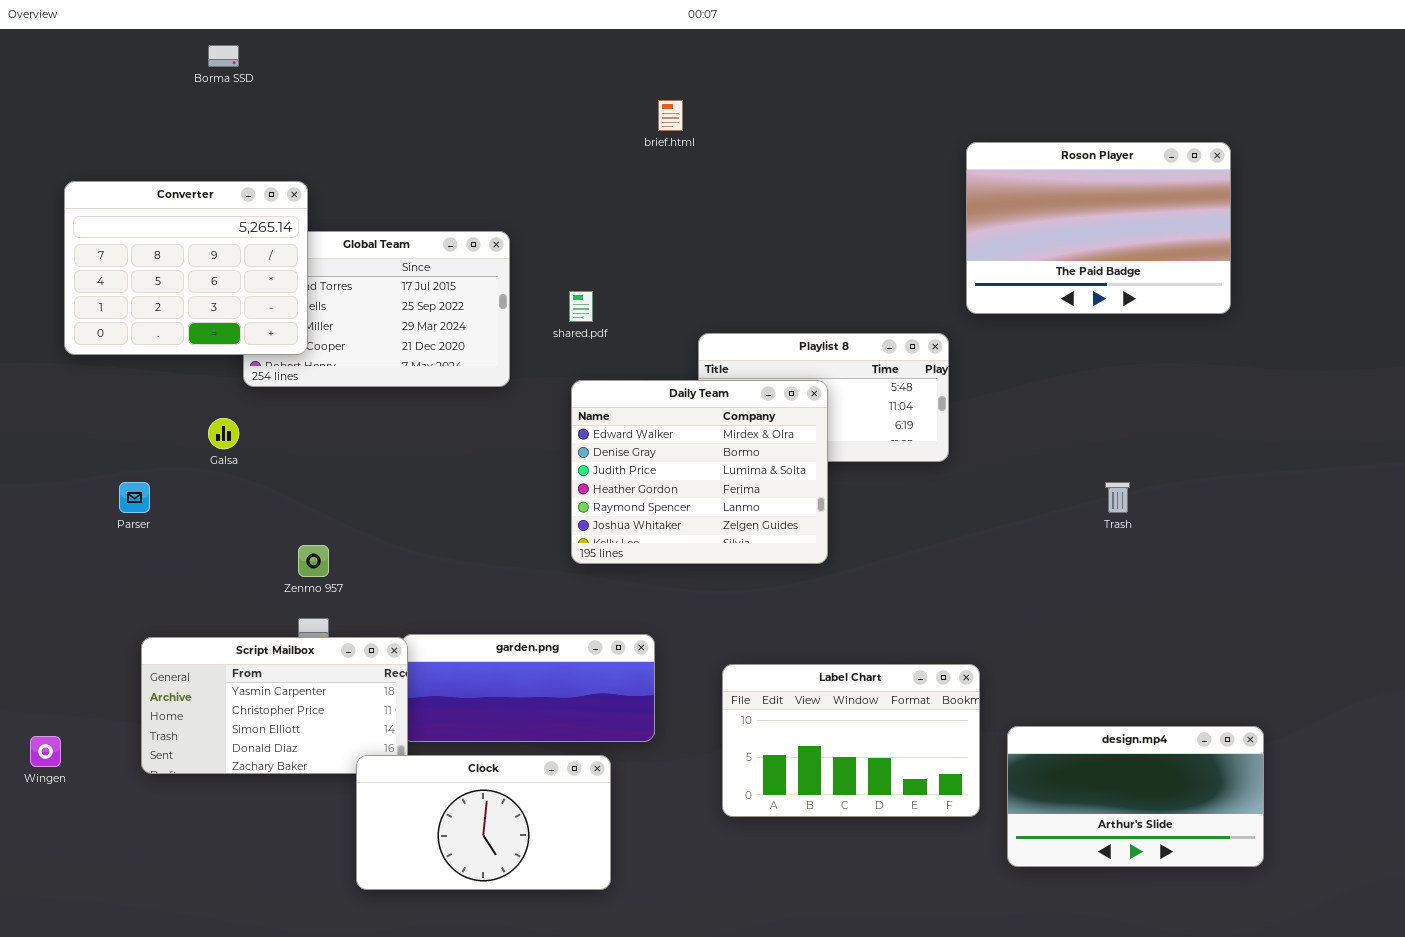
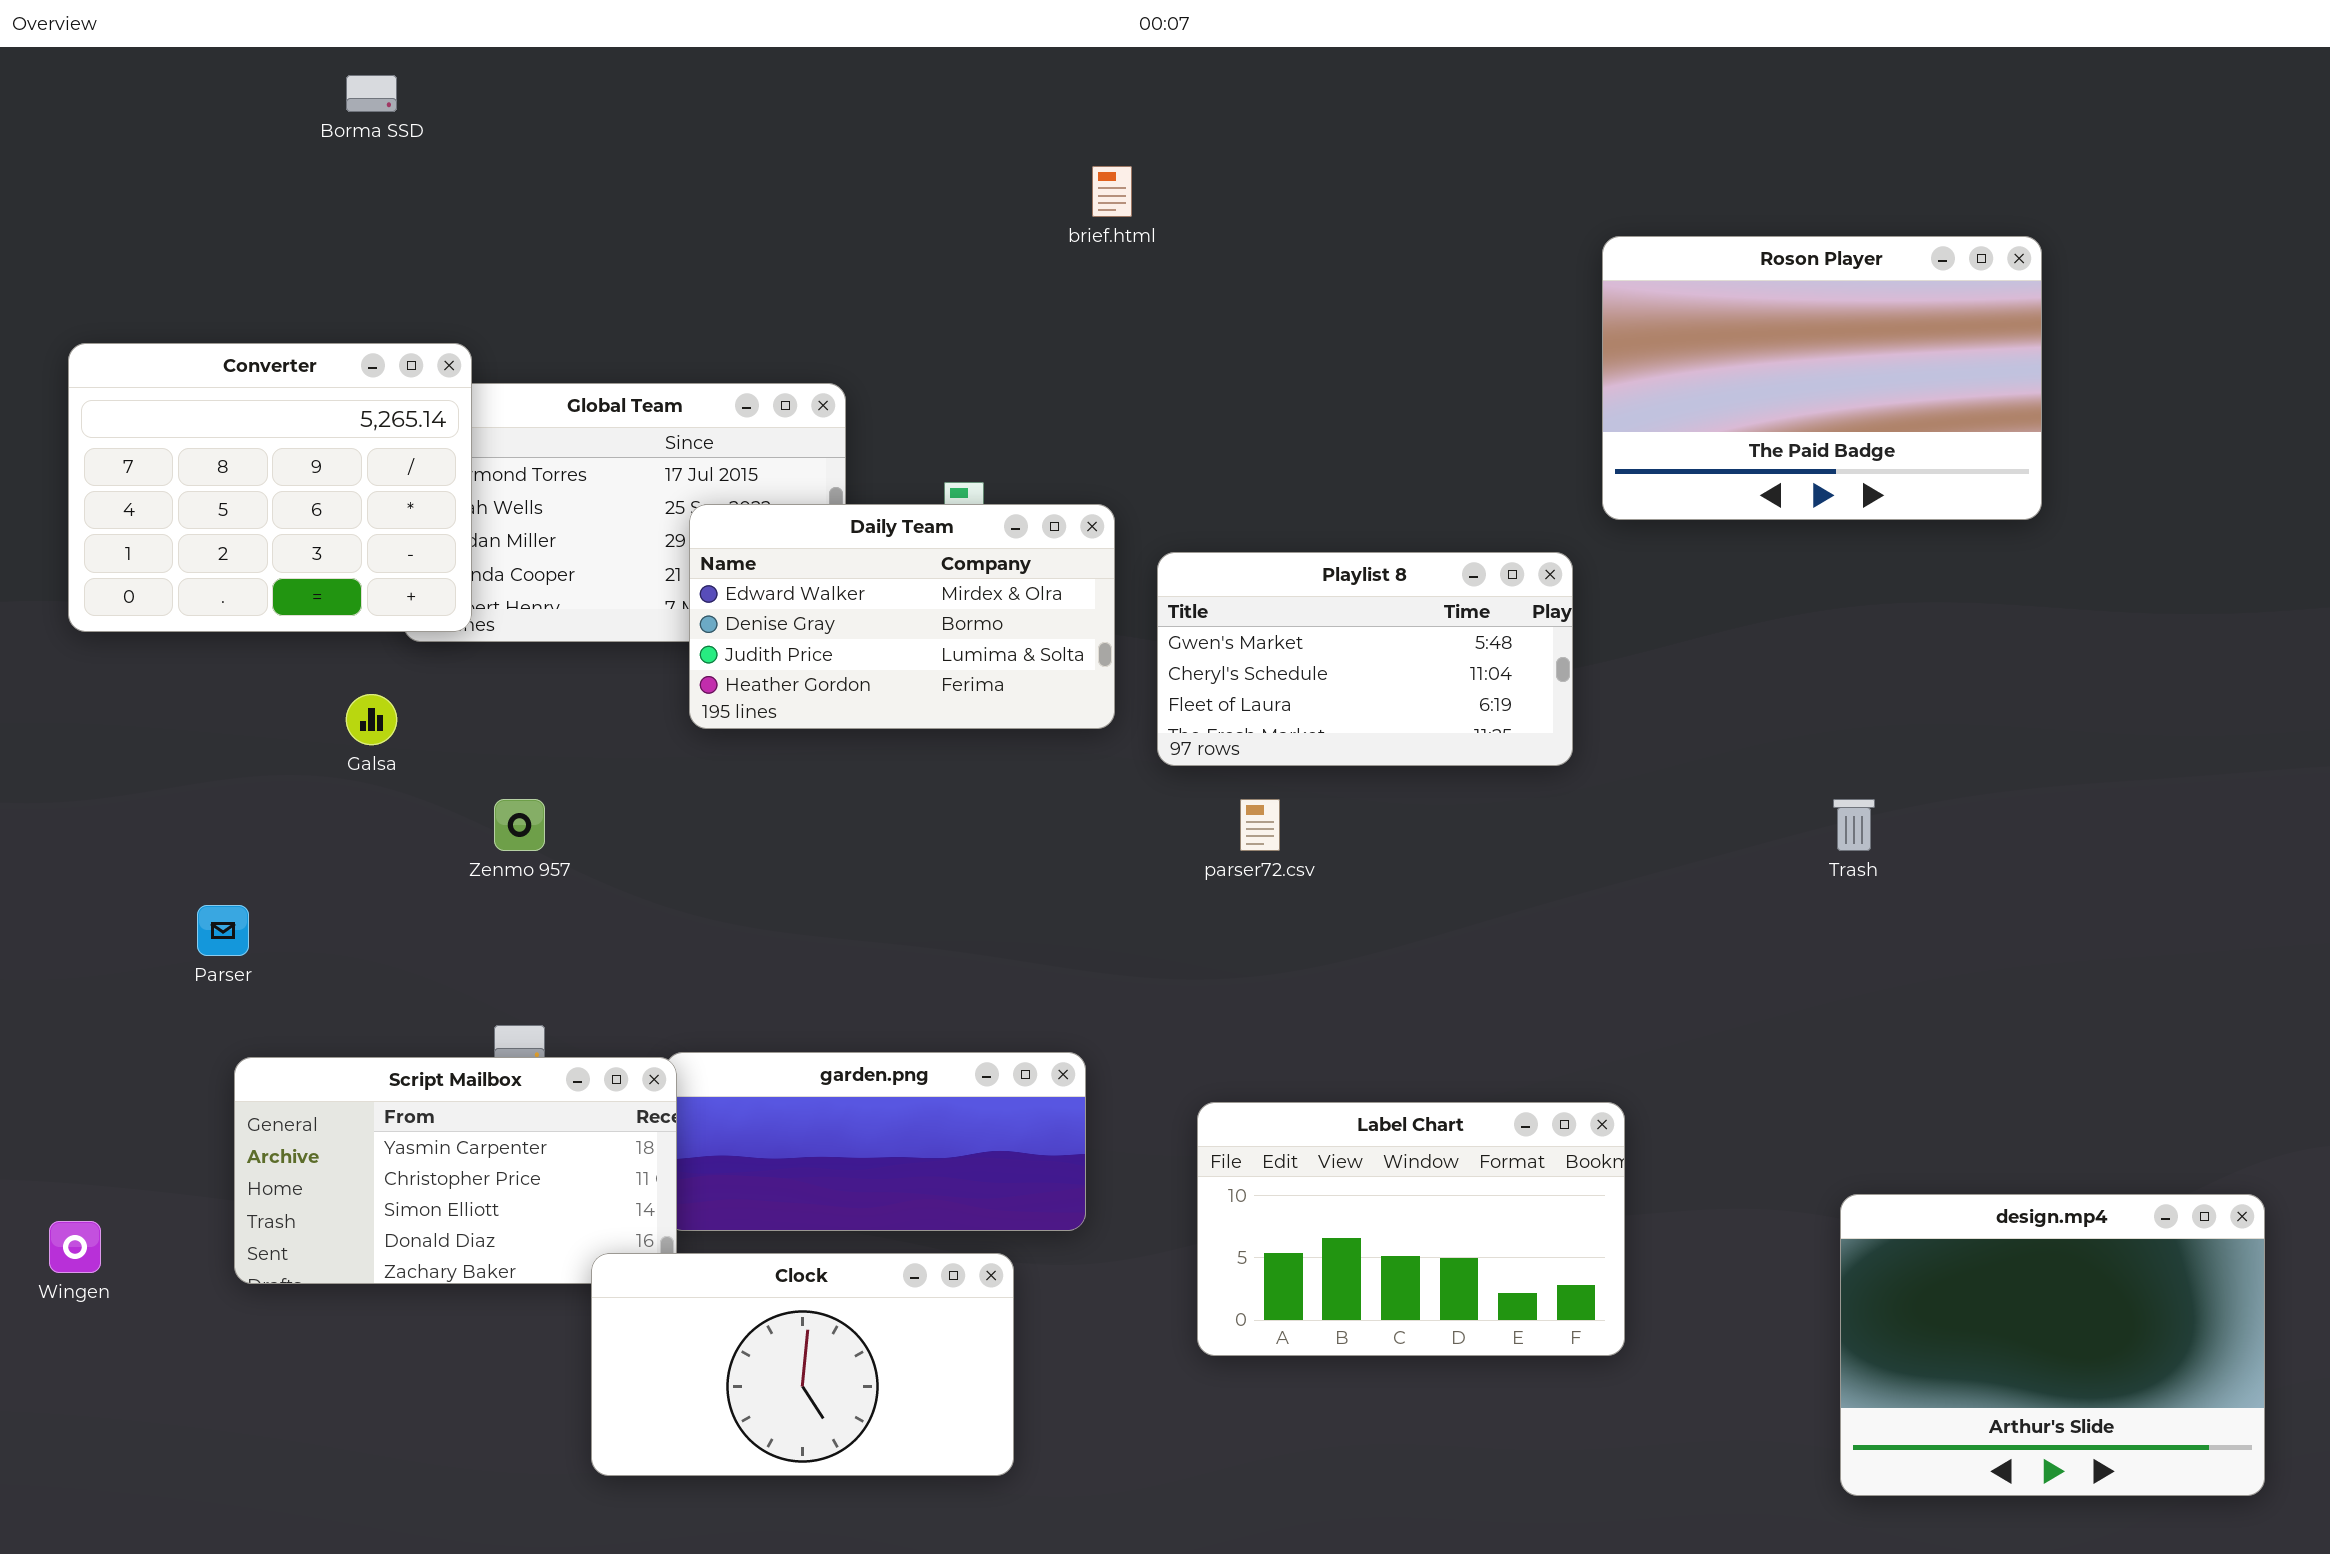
Converter: [64,181,308,355] -> [68,343,472,632], moved
Daily Team: [571,380,828,564] -> [689,504,1115,729], moved, resized
Parser: [119,482,150,513] -> [197,905,249,956], moved
Zenmo 957: [298,545,329,577] -> [494,799,545,851], moved
design.mp4: [1007,726,1264,867] -> [1840,1194,2265,1496], moved, resized

